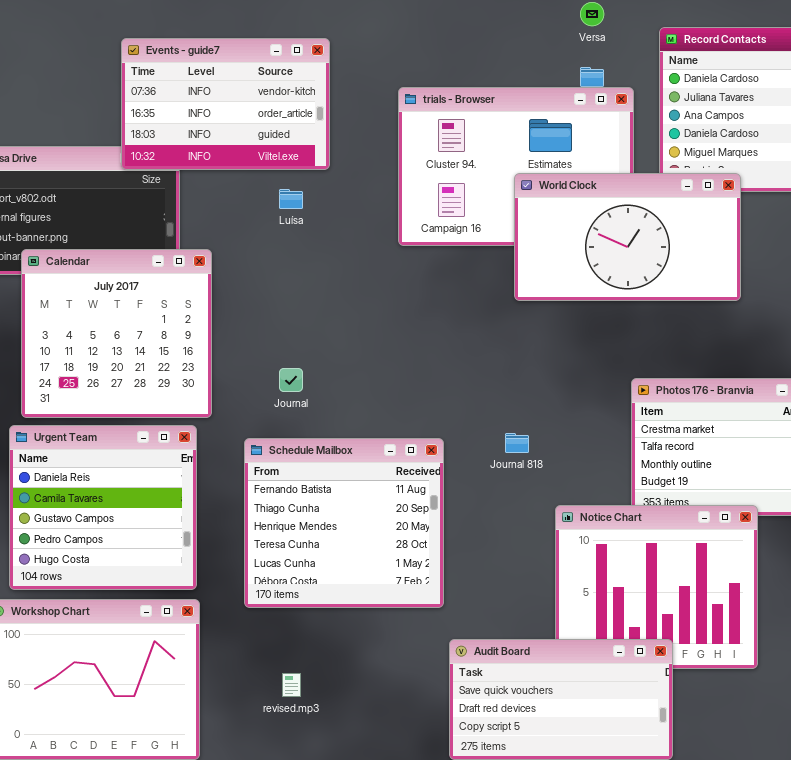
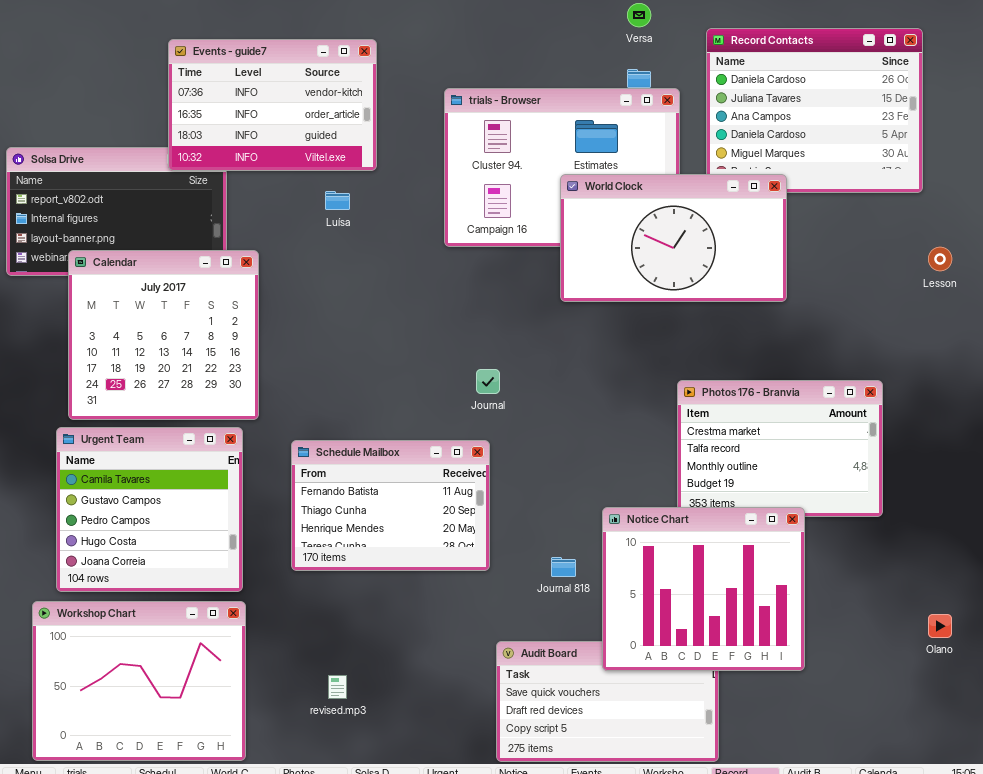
Journal: [279,368,303,392] -> [476,369,500,394], moved
Urgent Team: [9,425,197,590] -> [56,427,243,592], scrolled down 1 row
Journal 818: [505,433,529,453] -> [551,557,576,577], moved
Schedule Mailbox: [244,438,444,608] -> [291,440,490,571], resized
Notice Chart: [555,505,758,669] -> [602,507,805,671], raised

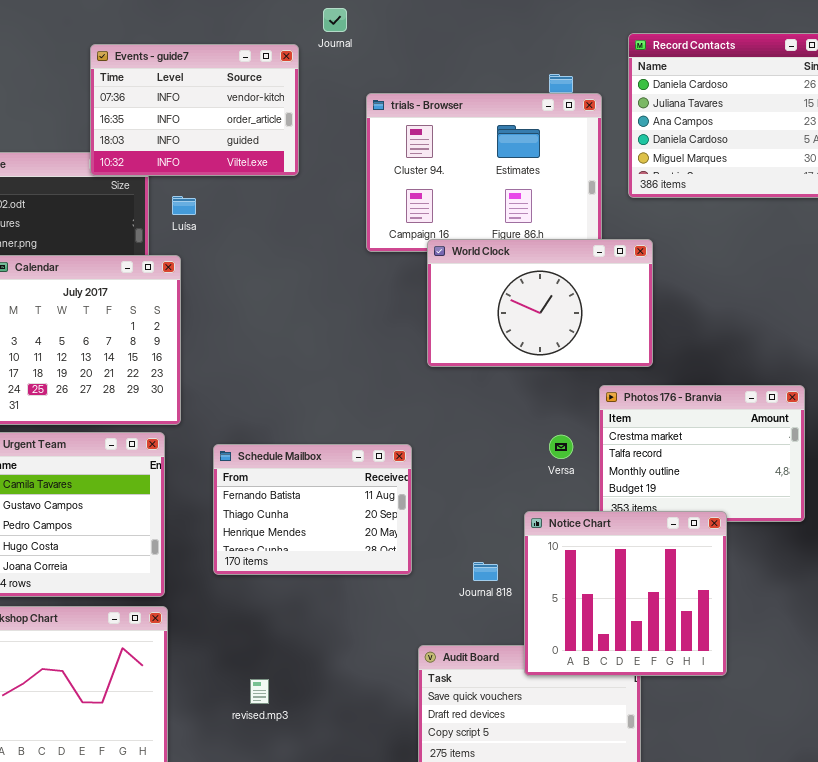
Versa: [627,3,651,27] -> [549,435,573,459], moved
World Clock: [560,174,787,302] -> [427,239,653,367], moved
Luísa: [325,191,350,210] -> [172,196,196,215], moved
Journal: [476,369,500,394] -> [323,8,347,32], moved

